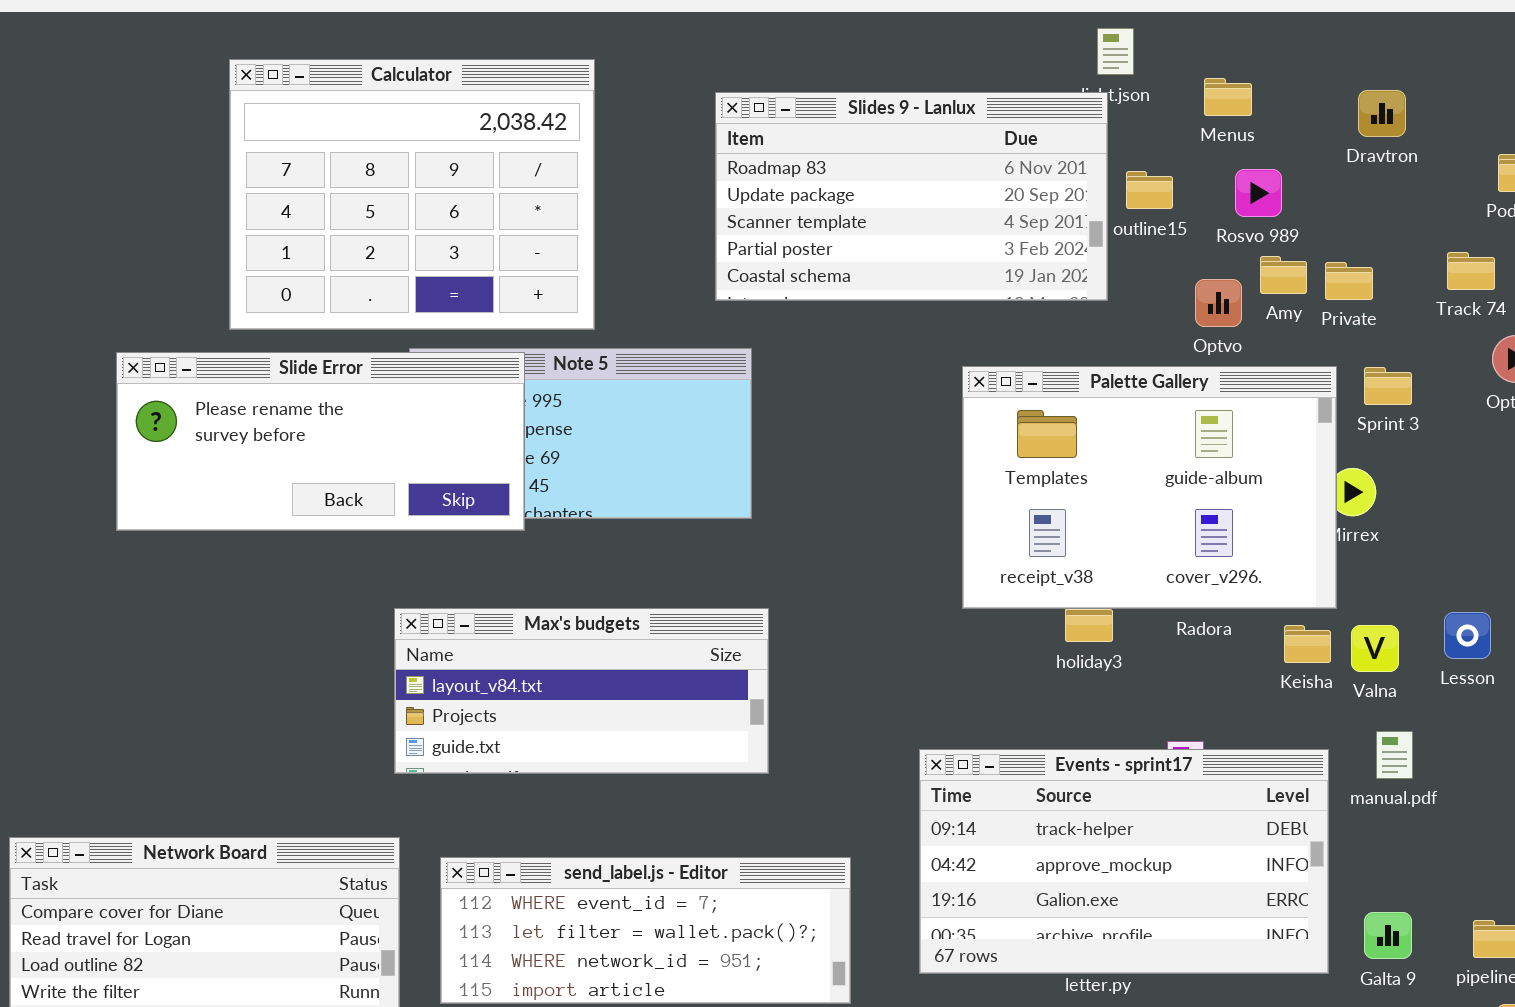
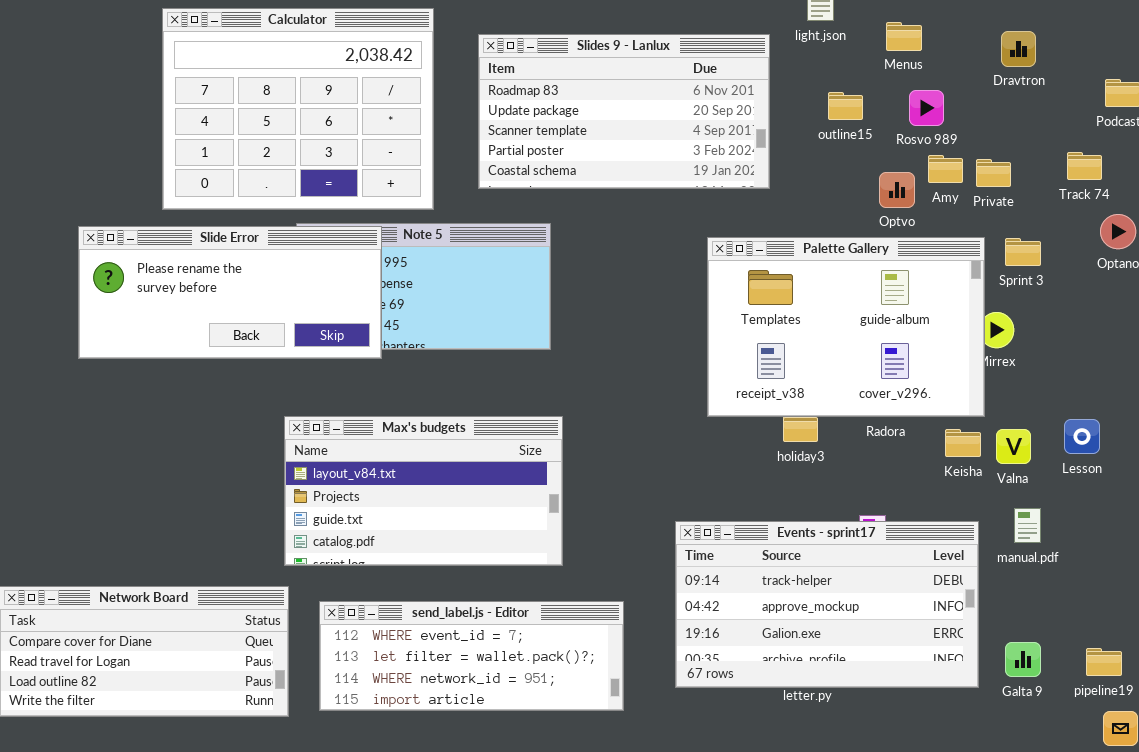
Slides 9 - Lanlux: [715,92,1108,301] -> [478,34,770,189], moved
Max's budgets: [394,608,769,774] -> [284,416,563,566], resized

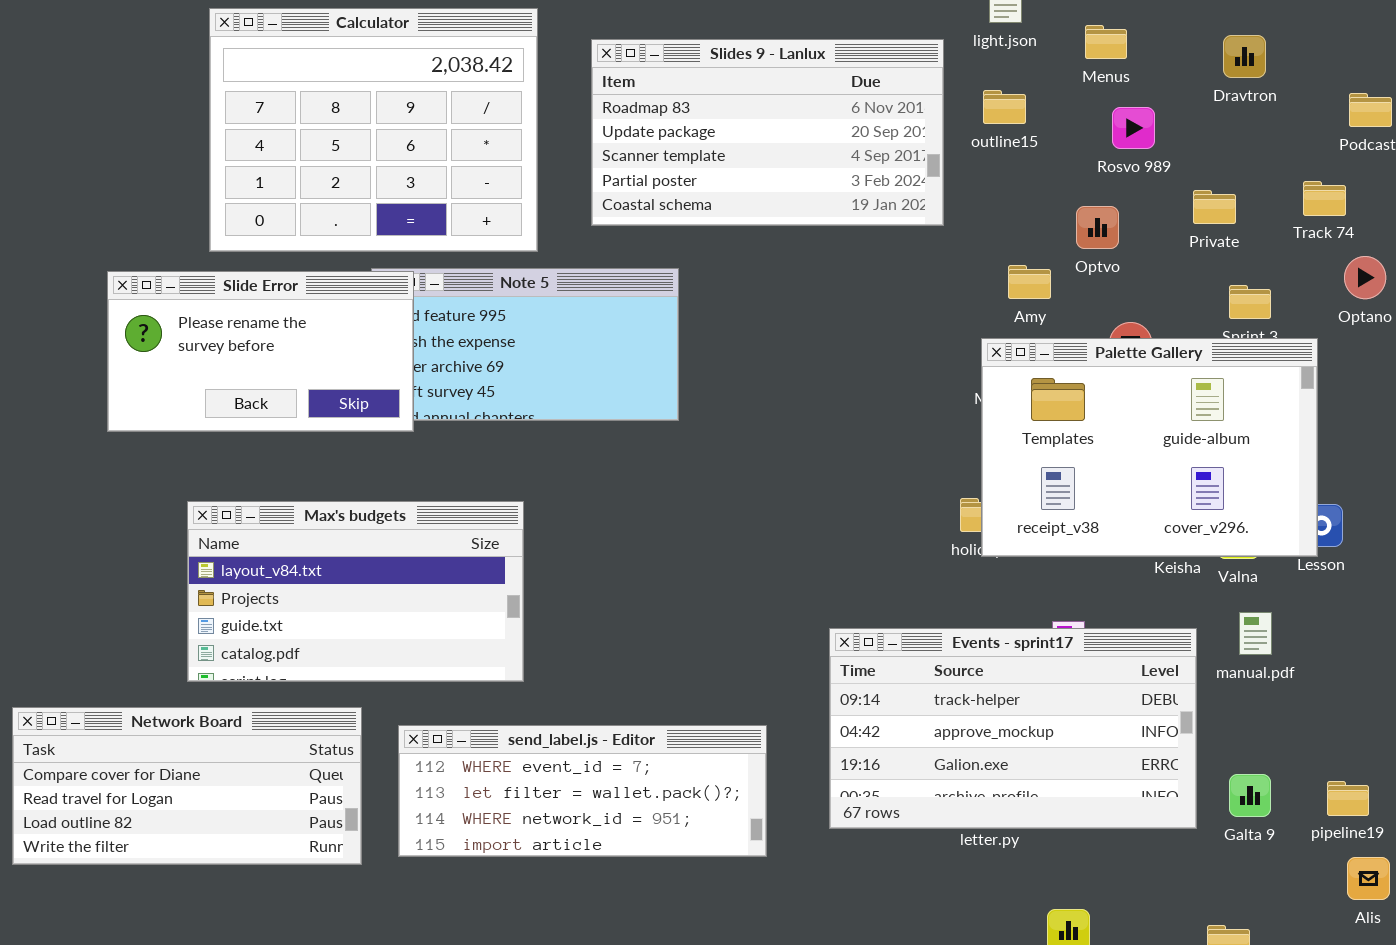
outline15: [828,92,863,120] -> [983,90,1026,124], moved
Amy: [928,155,963,183] -> [1008,265,1051,299], moved
Slide Error: [78,226,382,359] -> [107,271,414,432], resized
Palette Gallery: [707,237,985,417] -> [981,338,1318,557], moved
Max's budgets: [284,416,563,566] -> [187,501,524,682], moved

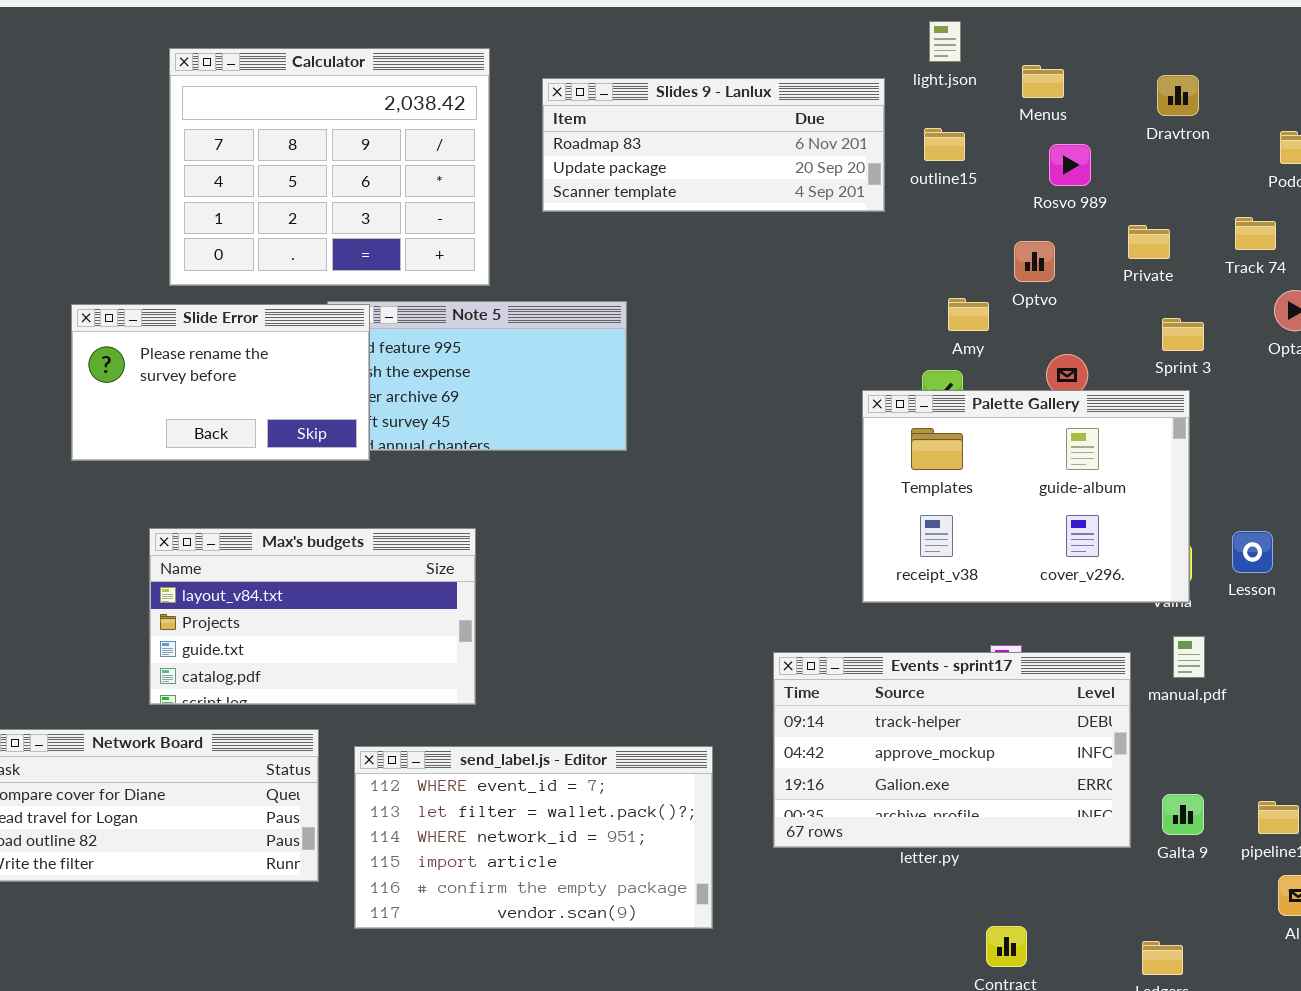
Slides 9 - Lanlux: [591,39,944,226] -> [542,78,885,212], resized
Palette Gallery: [981,338,1318,557] -> [862,390,1190,603], moved
send_label.js - Editor: [398,725,767,857] -> [354,746,713,929], resized

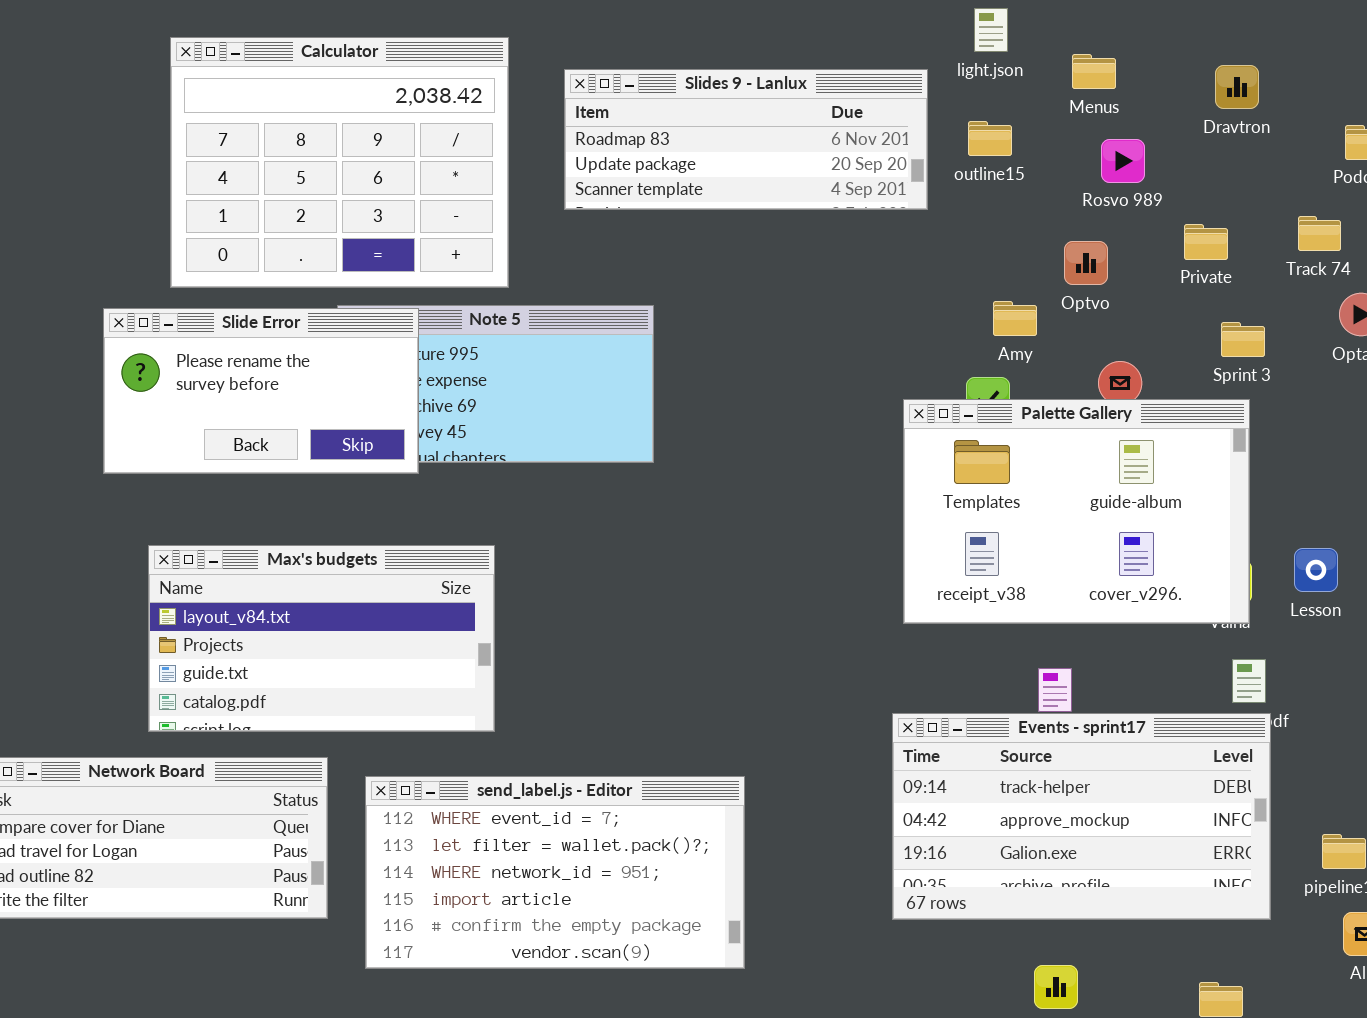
Slide Error: [71,304,370,461] -> [103,308,419,474], moved
Events - sprint17: [773,652,1131,848] -> [892,713,1271,920], moved

